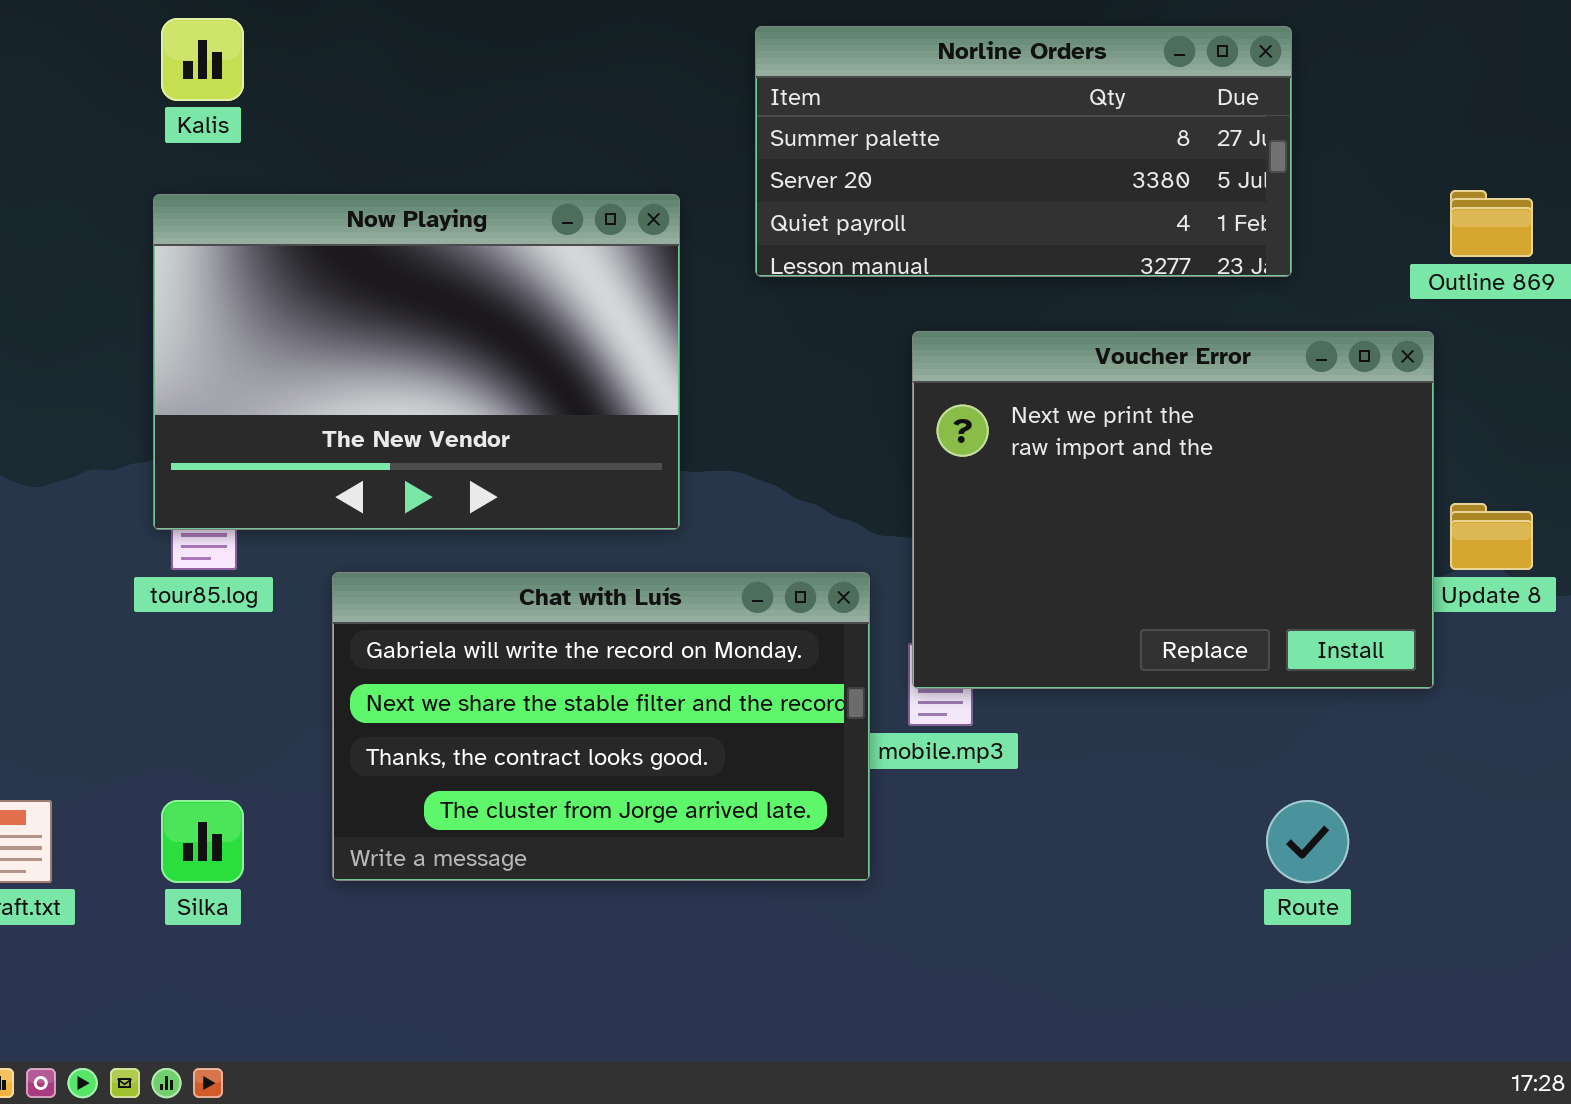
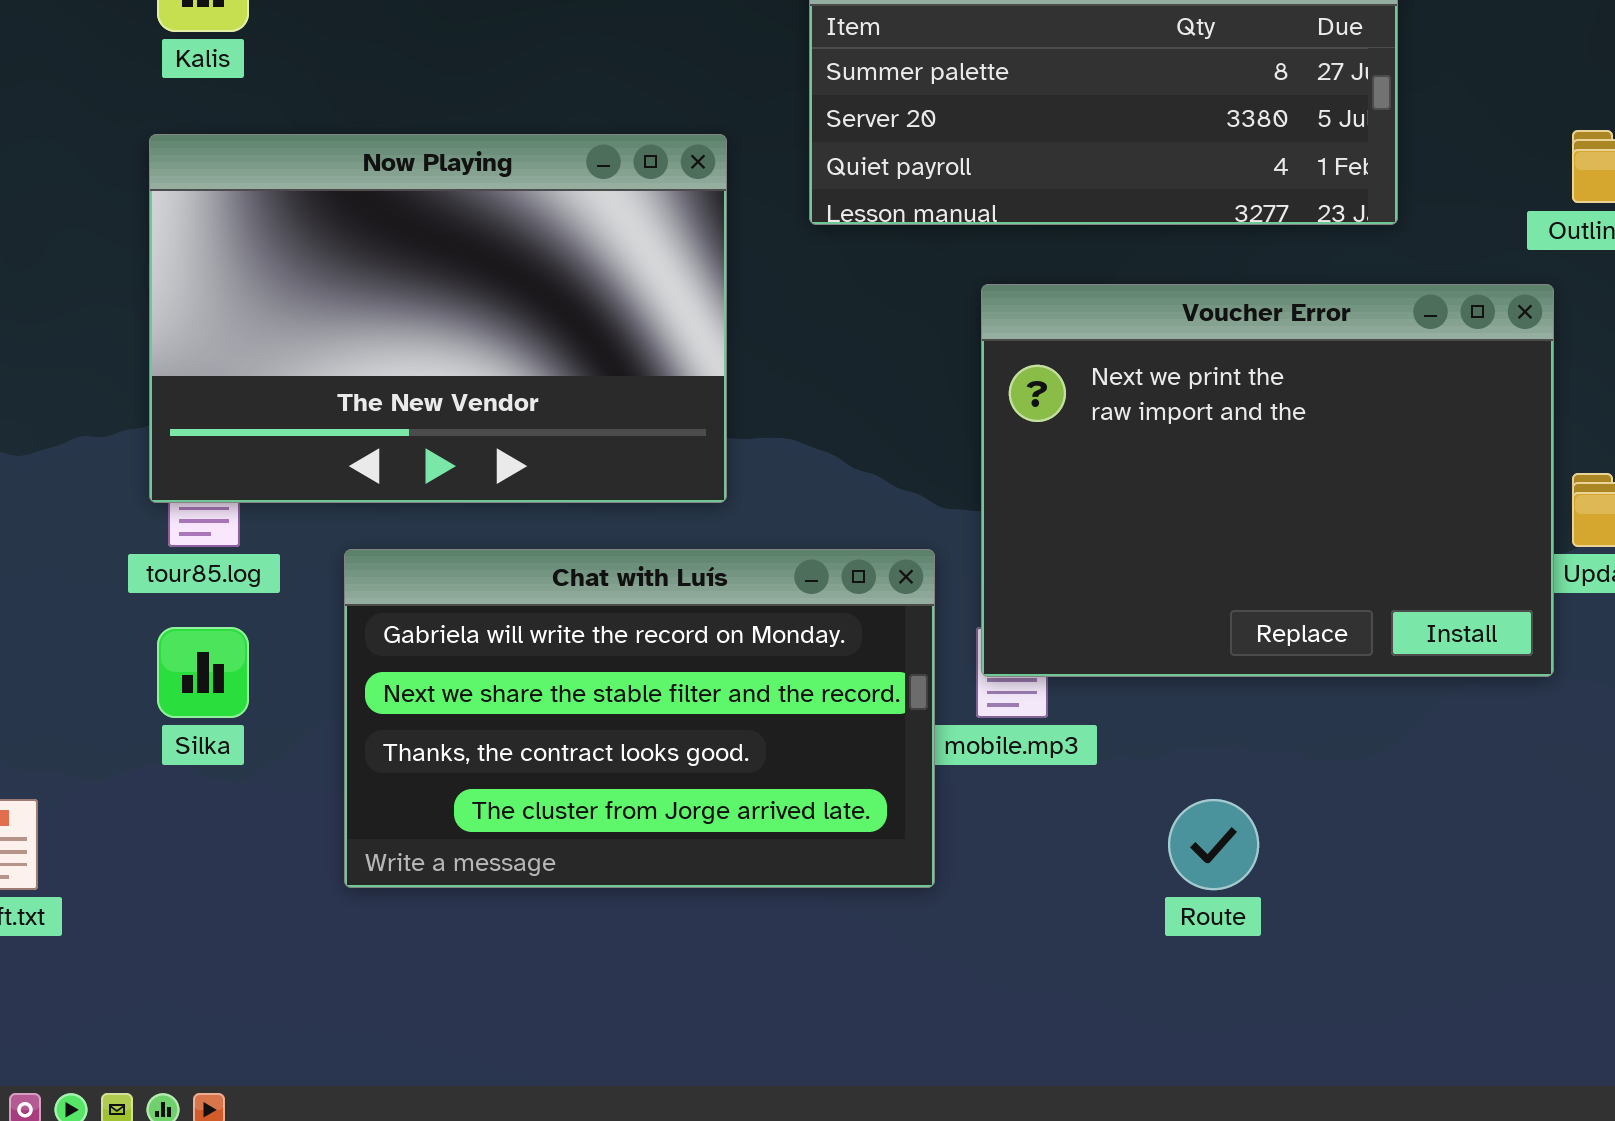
Silka: [161,800,244,883] -> [157,627,249,718], moved
Route: [1266,800,1349,883] -> [1168,799,1259,890], moved

